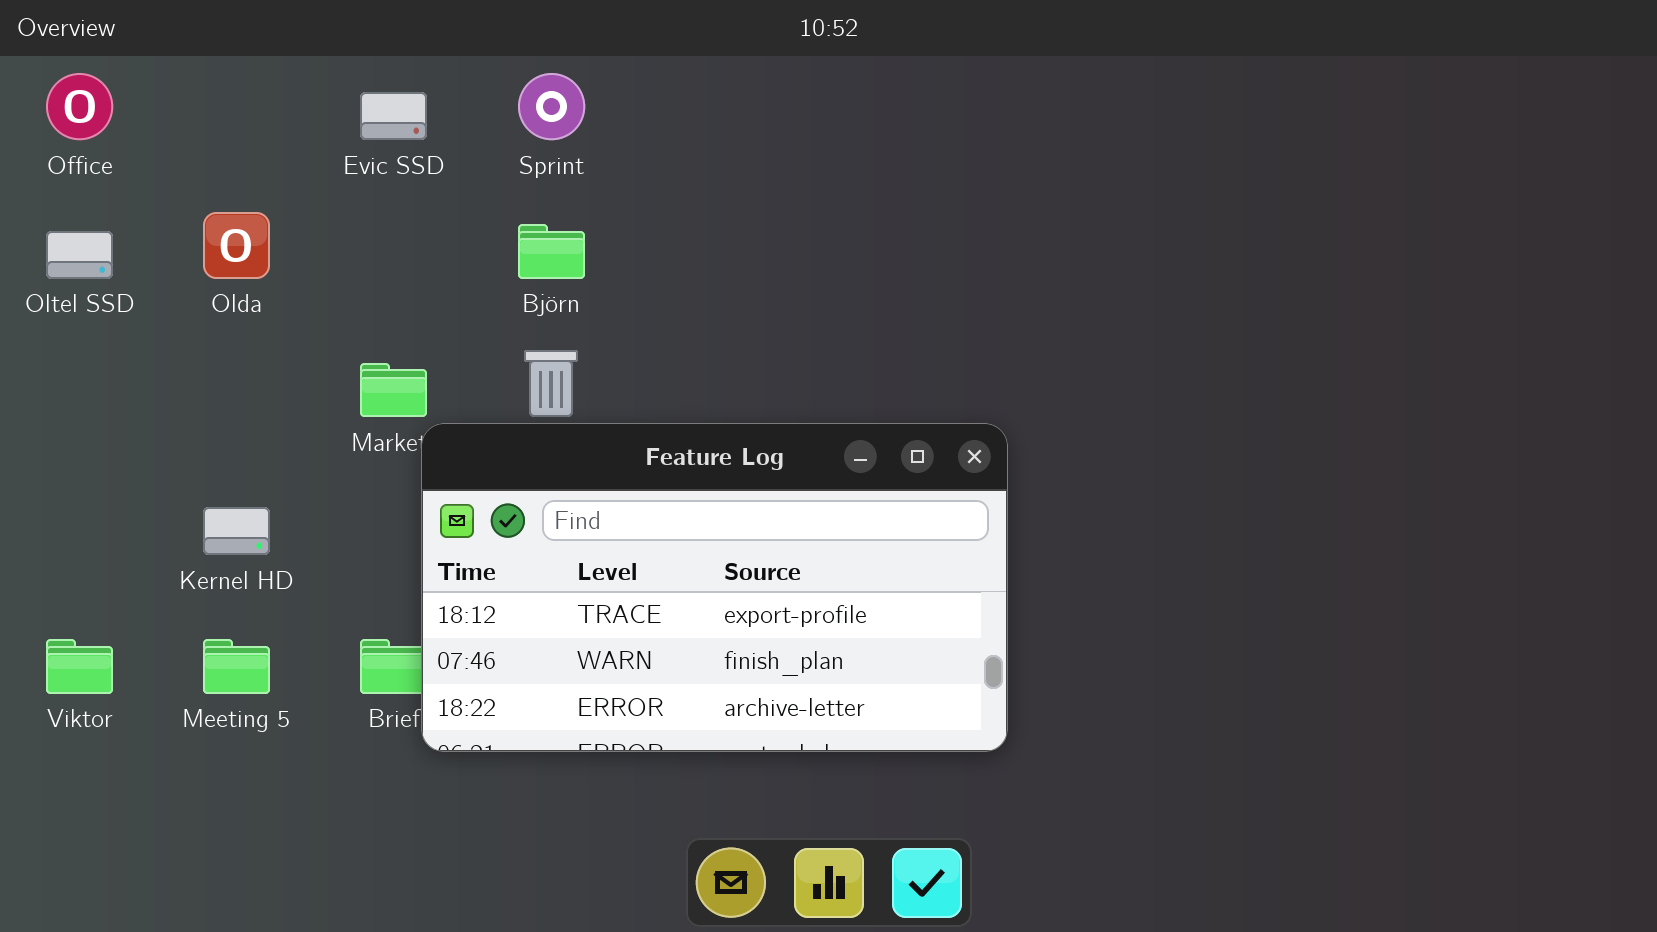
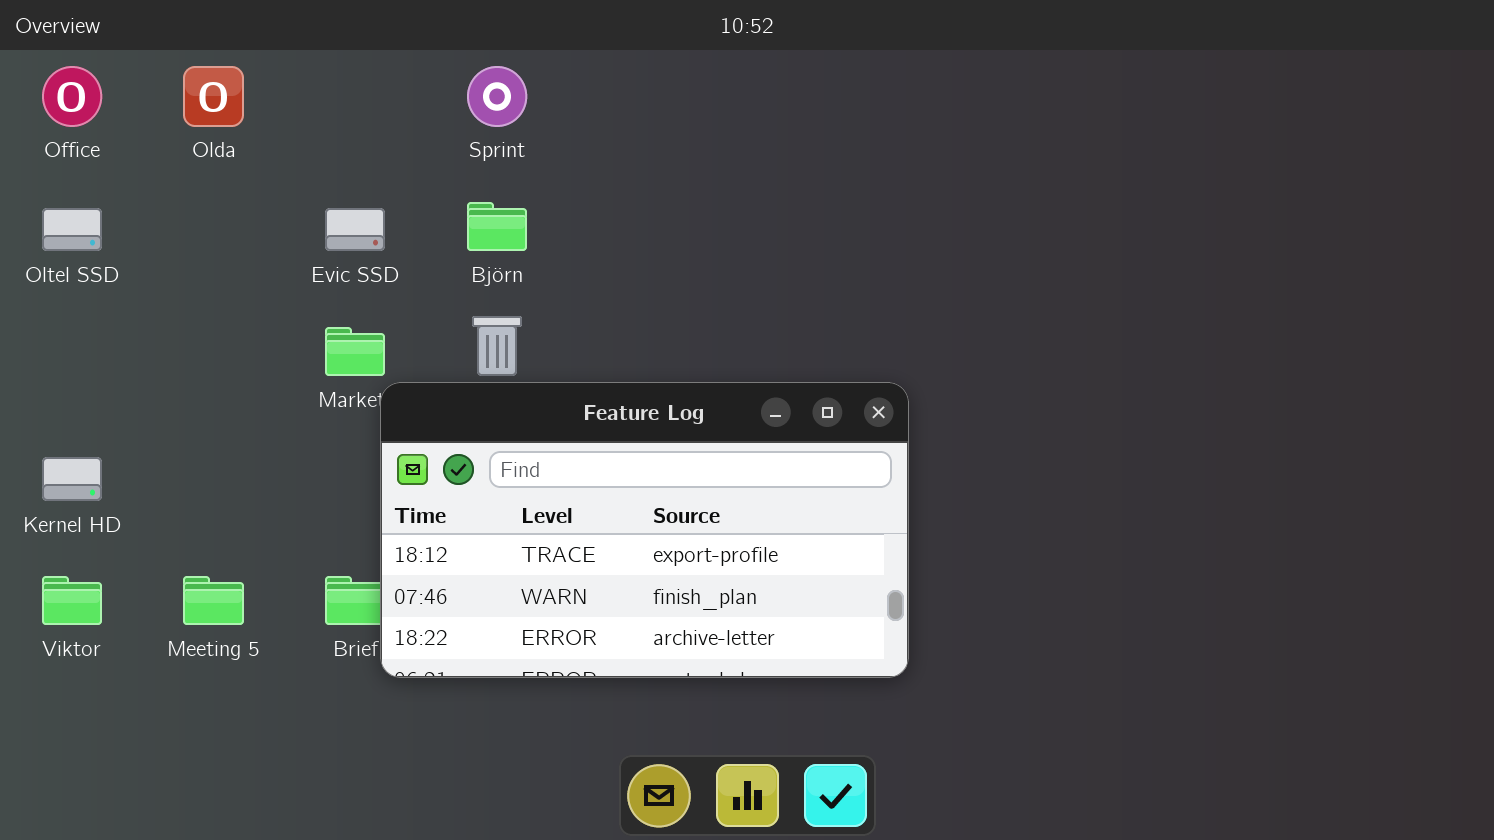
Evic SSD: [360,92,427,140] -> [325,208,385,251], moved
Olda: [203,212,270,279] -> [183,66,244,127], moved
Kernel HD: [203,507,270,555] -> [42,457,102,501], moved

